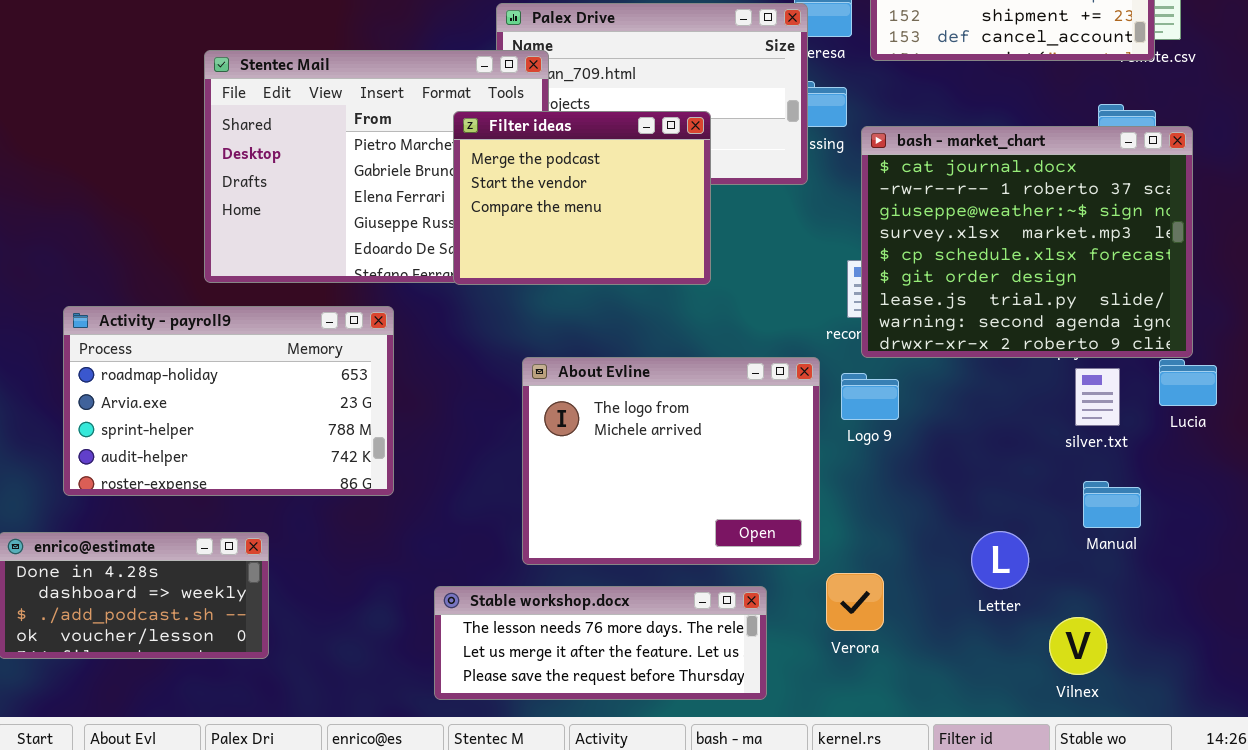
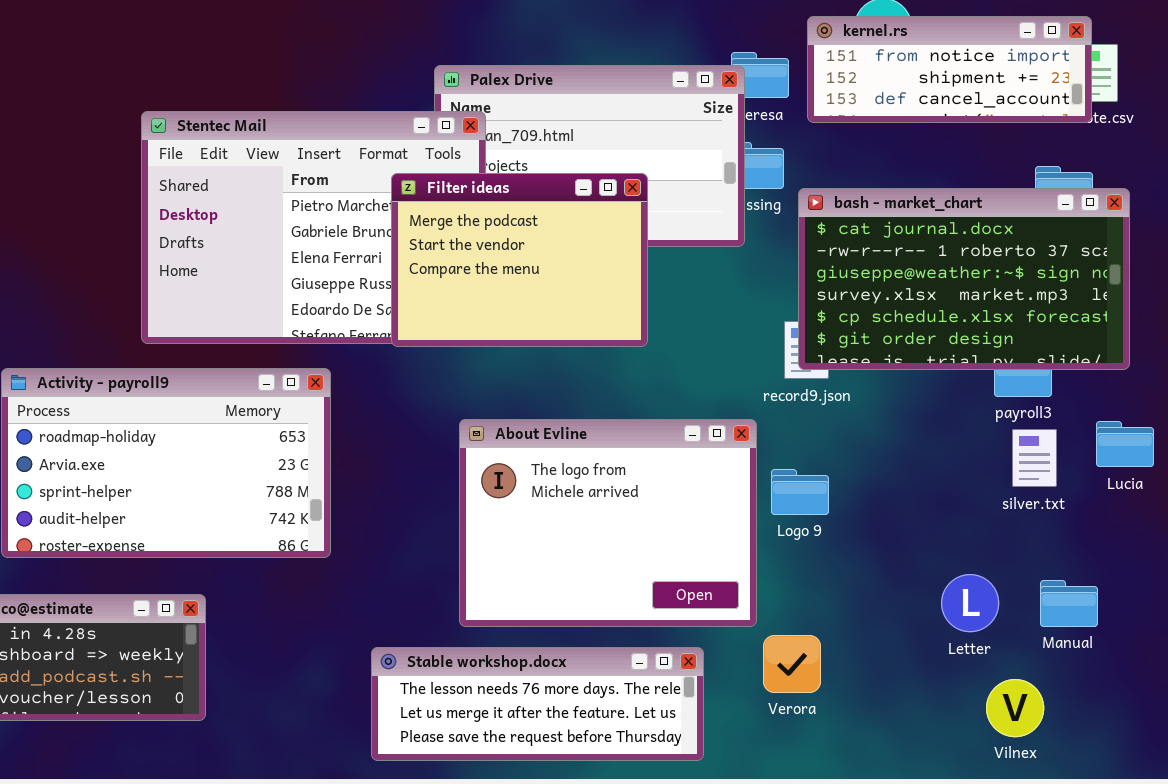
bash - market_chart: [861,126,1193,358] -> [798,188,1130,370], resized
Logo 9: [841,373,899,420] -> [771,469,829,515], moved
Manual: [1083,481,1141,528] -> [1040,580,1098,627], moved
Letter: [971,531,1029,589] -> [941,574,999,632], moved

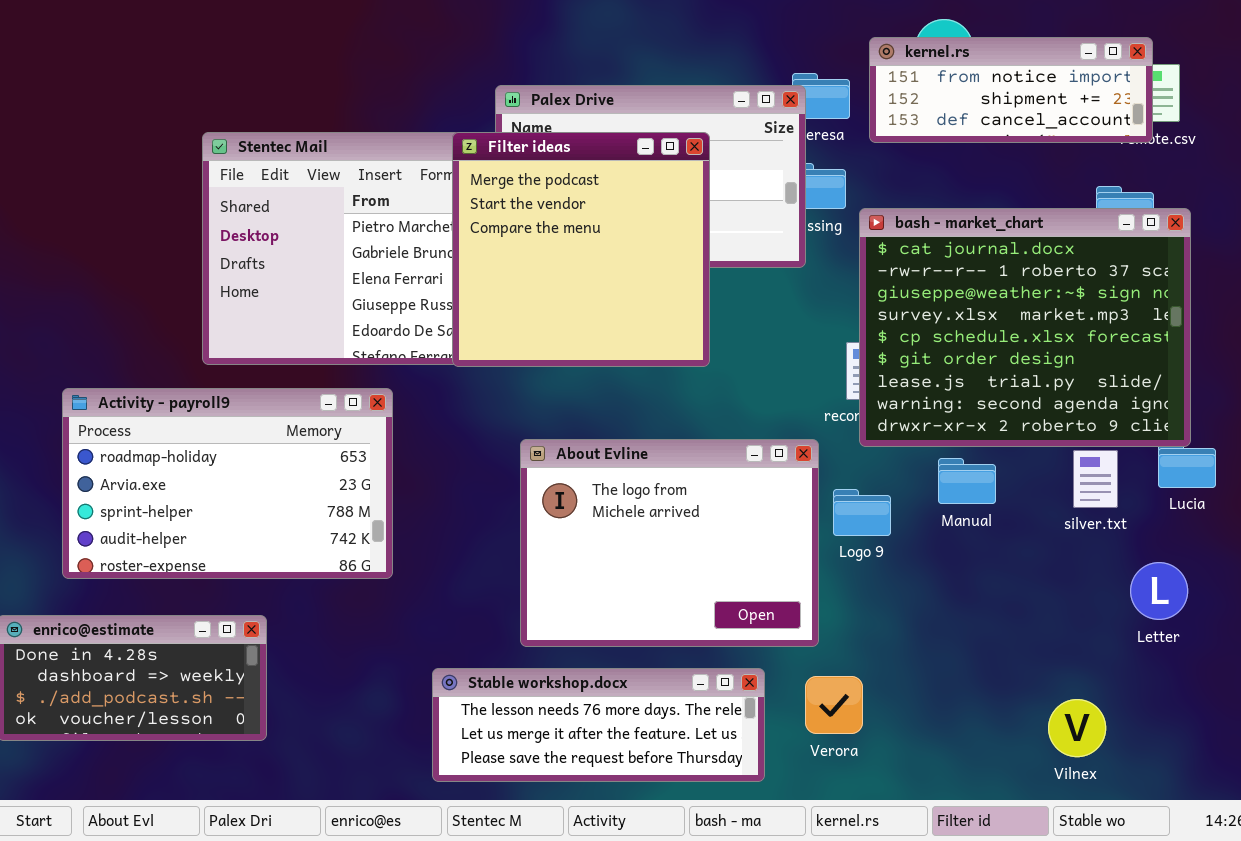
Filter ideas: [391,173,648,347] -> [452,132,710,367], resized
bash - market_chart: [798,188,1130,370] -> [859,208,1191,447], resized
Letter: [941,574,999,632] -> [1130,562,1188,620], moved
Manual: [1040,580,1098,627] -> [938,458,996,504], moved
Verora: [763,635,821,693] -> [805,676,863,734], moved

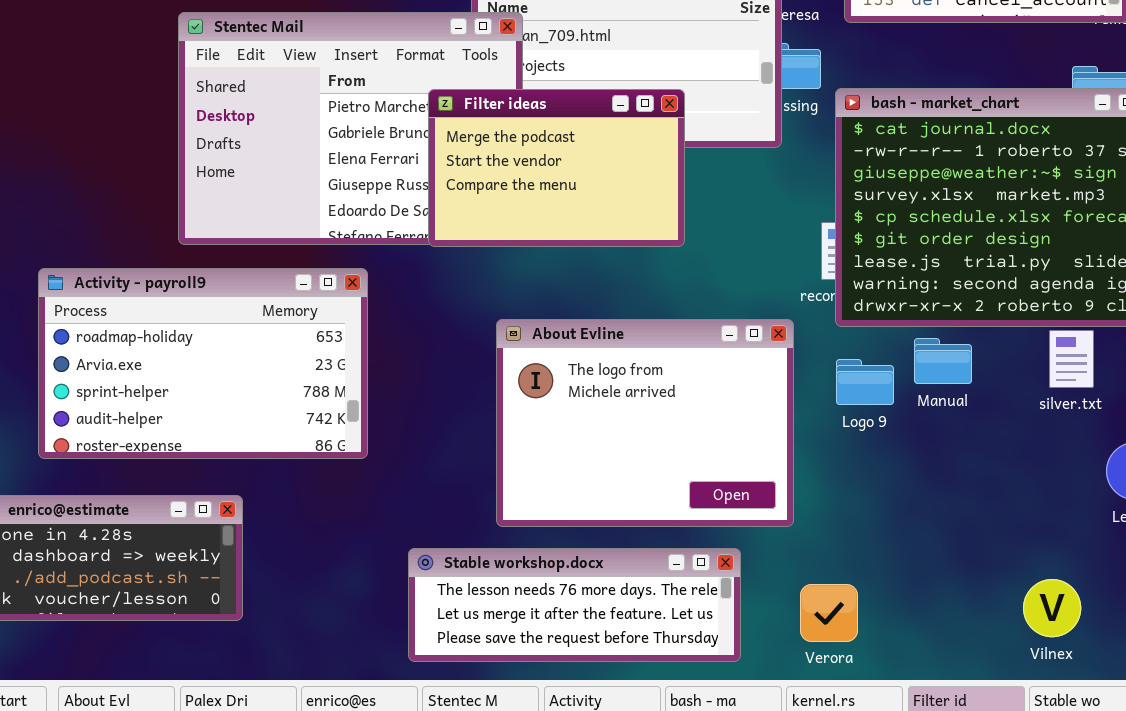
Filter ideas: [452,132,710,367] -> [428,89,685,247], resized
Logo 9: [833,489,891,536] -> [836,359,894,405], moved
Verora: [805,676,863,734] -> [800,584,858,642], moved

